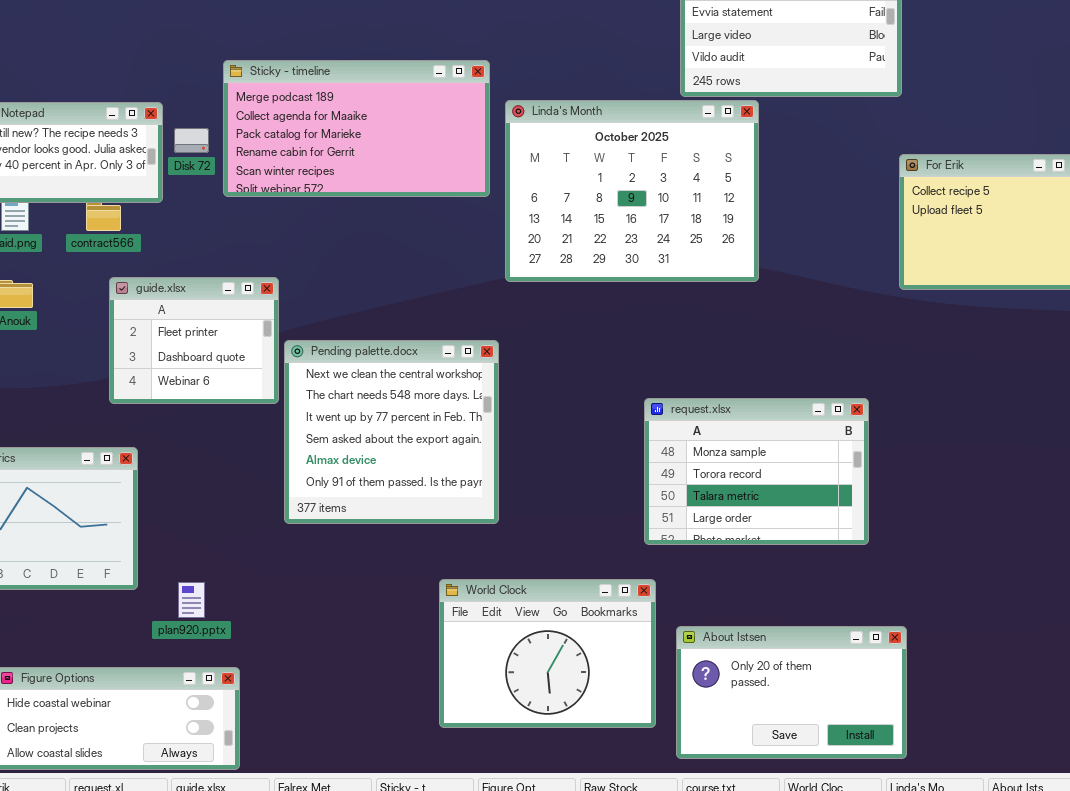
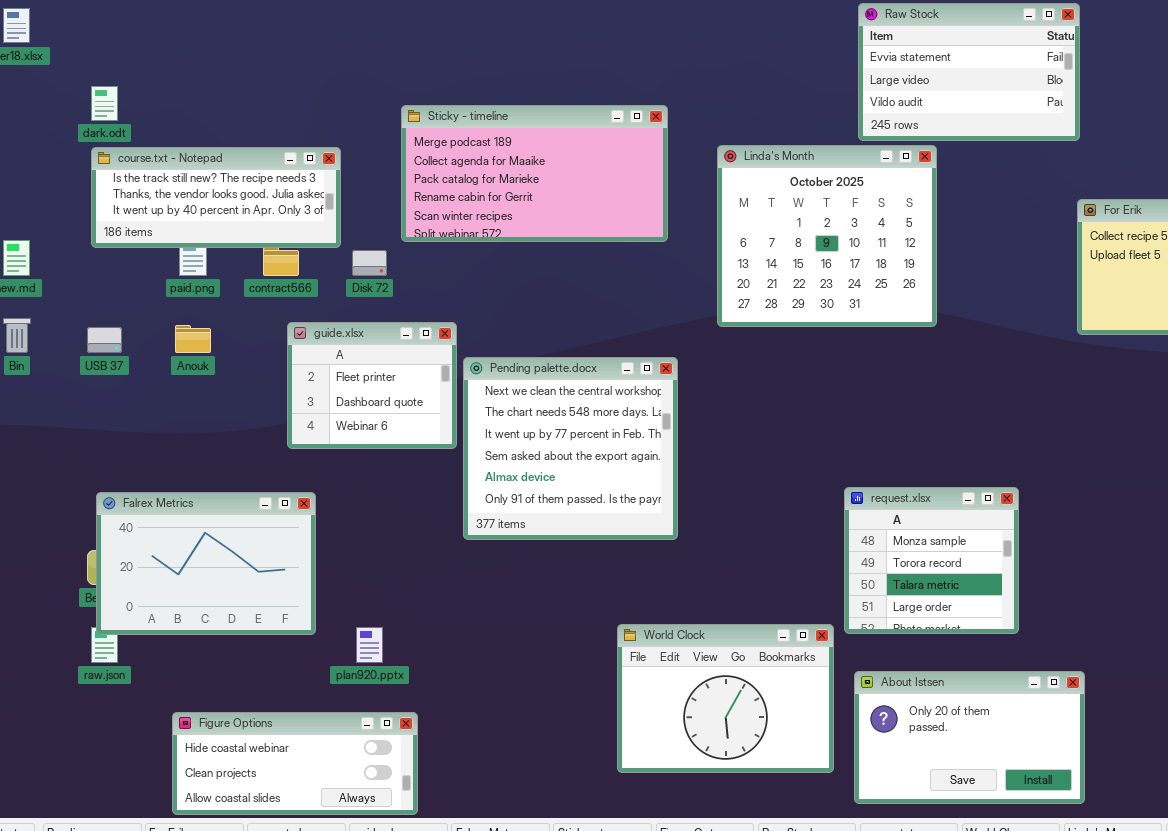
Linda's Month: [505,100,759,282] -> [717,145,937,327], resized
Disk 72: [174,128,209,153] -> [352,250,387,276], moved
Pending palette.docx: [284,340,499,524] -> [463,357,678,540], moved
request.xlsx: [644,398,869,545] -> [844,487,1019,634], moved, resized

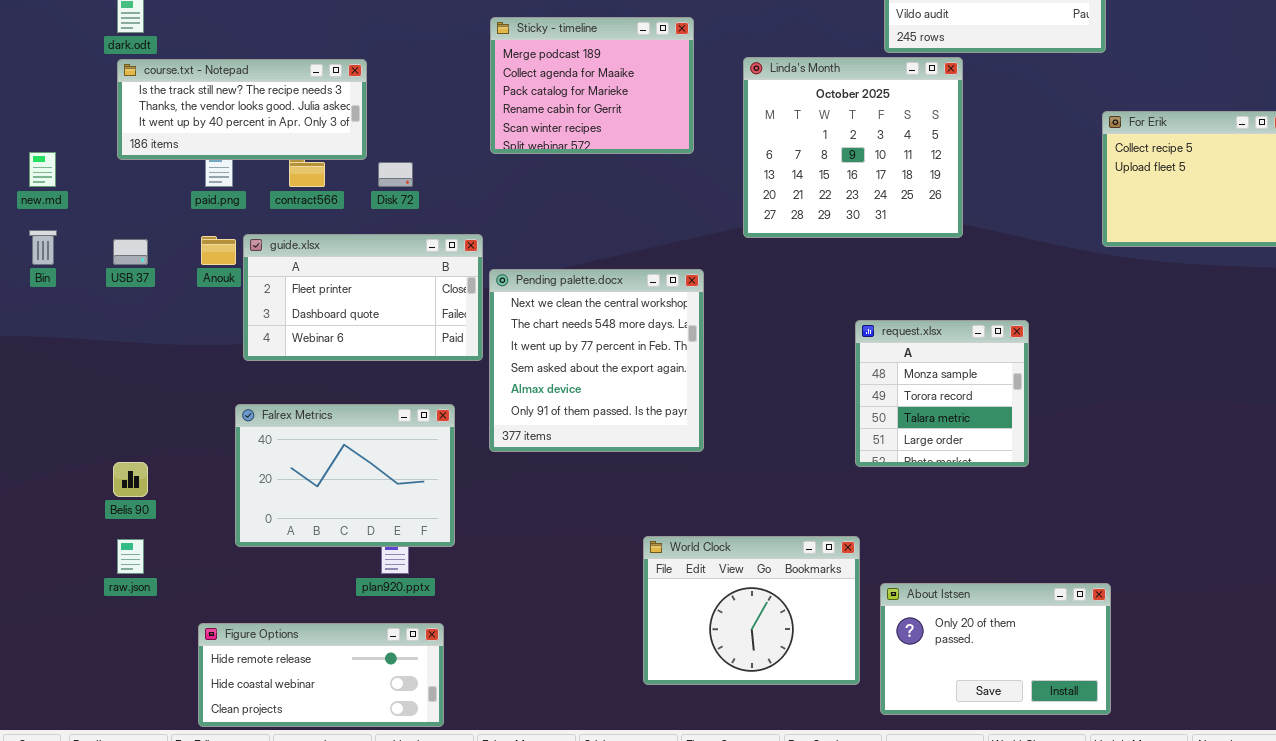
Sticky - timeline: [401,105,668,242] -> [490,17,694,154], resized
guide.xlsx: [287,322,457,449] -> [243,234,483,361], resized
request.xlsx: [844,487,1019,634] -> [855,320,1029,467], moved
Falrex Metrics: [96,492,316,635] -> [235,404,455,547], moved
Figure Options: [172,712,418,815] -> [198,623,444,727], scrolled up 1 row

